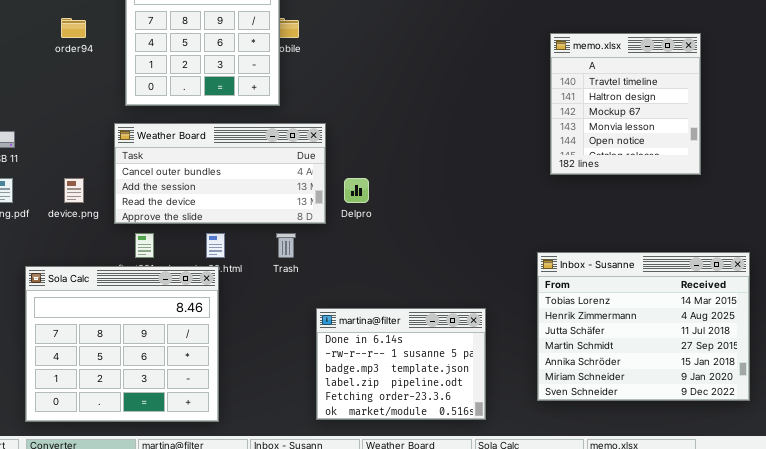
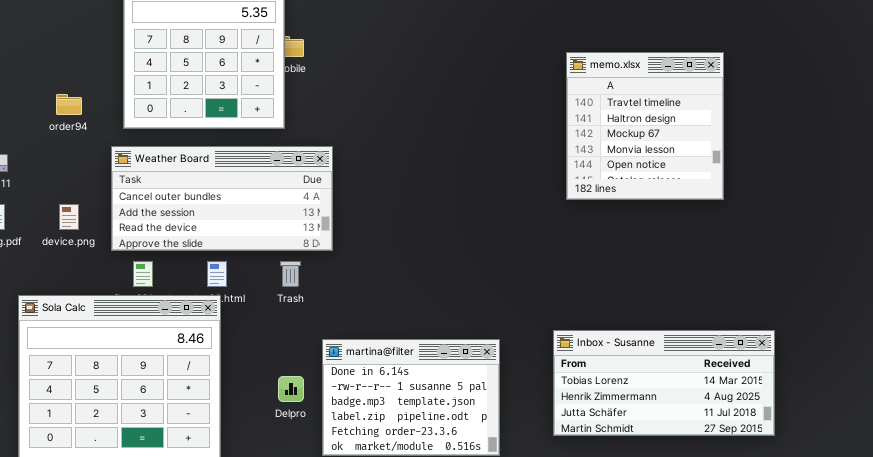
order94: [61,18,86,38] -> [56,94,82,115], moved
Delpro: [344,178,369,203] -> [278,376,304,402], moved
Inbox - Susanne: [537,252,750,401] -> [553,330,775,436], resized

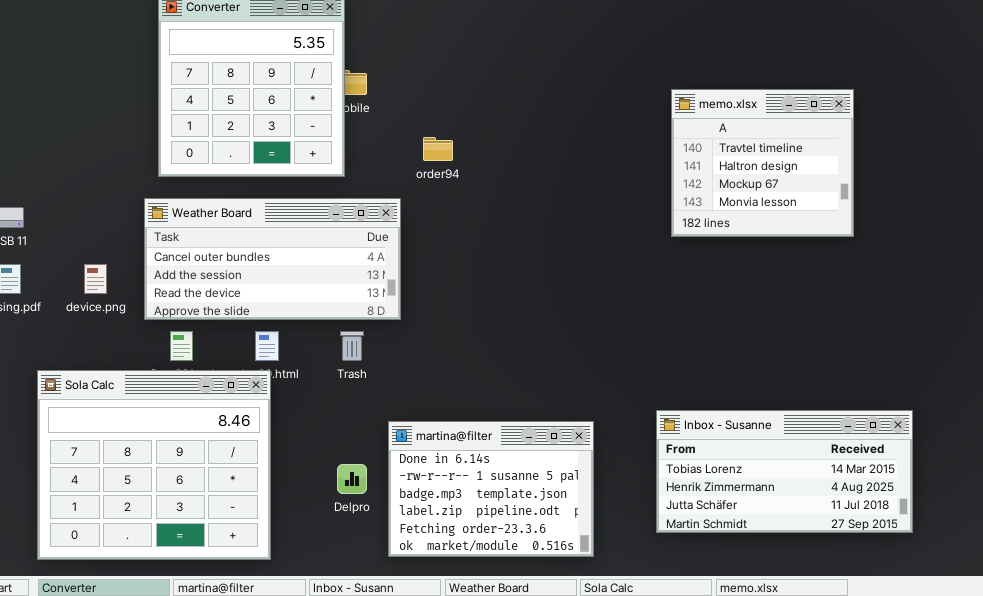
memo.xlsx: [566,52,724,200] -> [671,89,854,237], resized
order94: [56,94,82,115] -> [423,137,453,161], moved

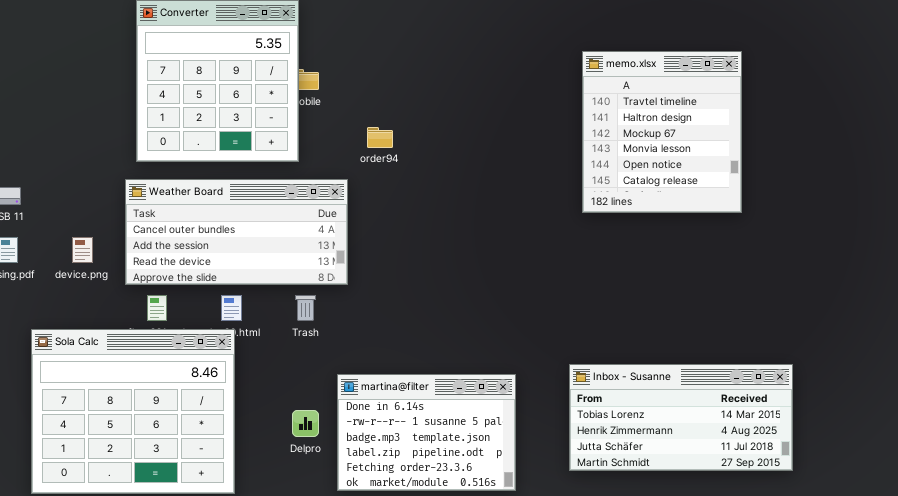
memo.xlsx: [671,89,854,237] -> [582,51,742,213], resized

